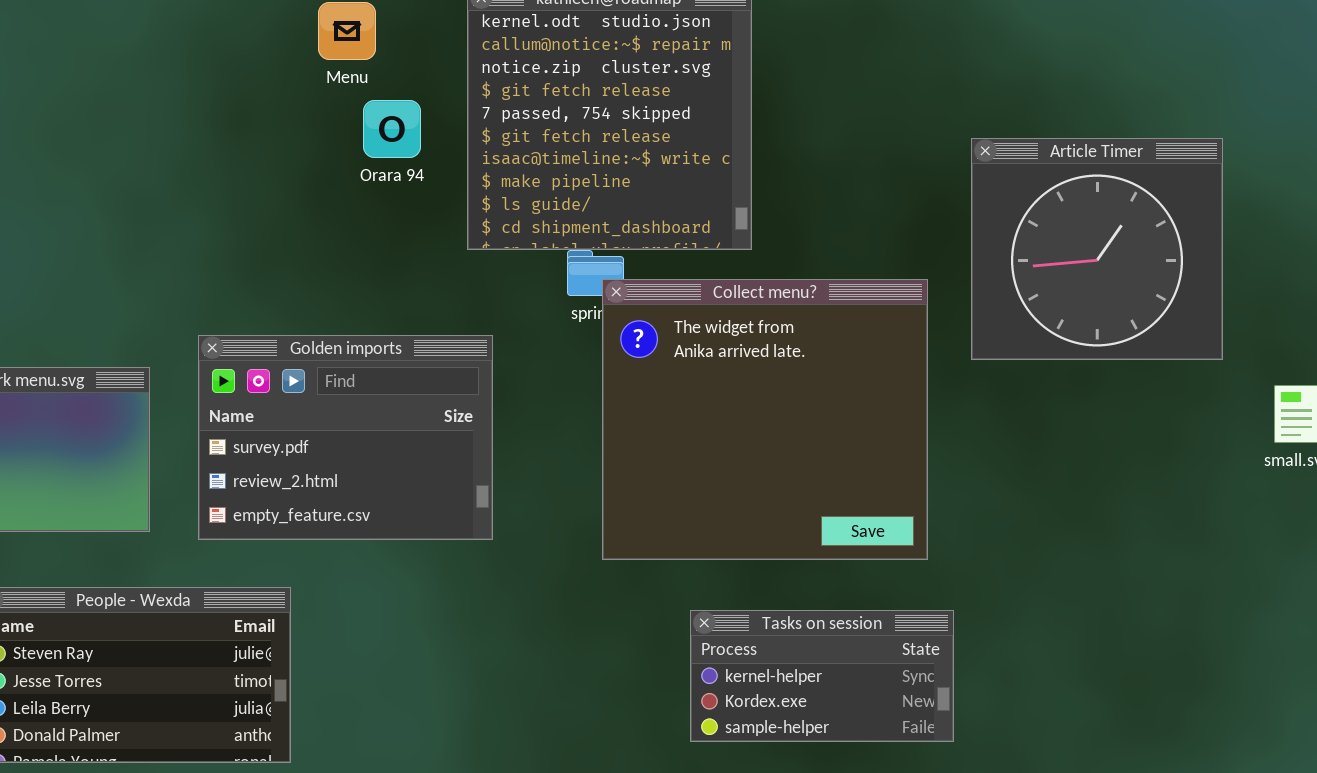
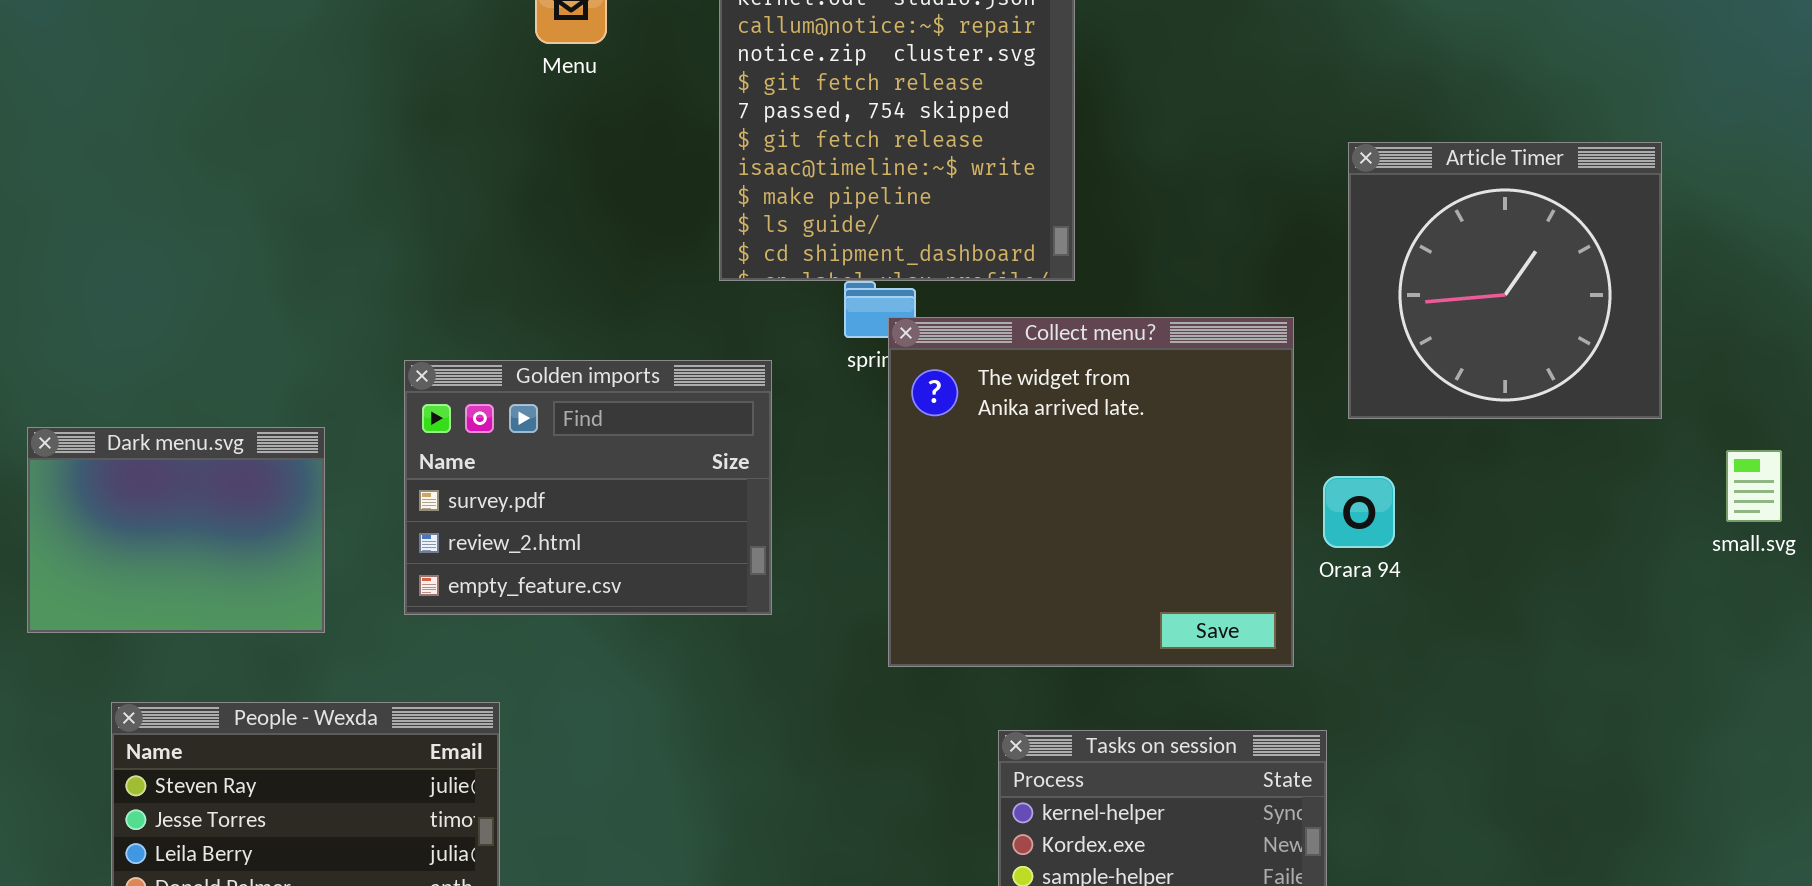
Orara 94: [363,100,421,158] -> [1323,476,1395,548], moved
Golden imports: [198,335,493,540] -> [404,360,772,615], moved

